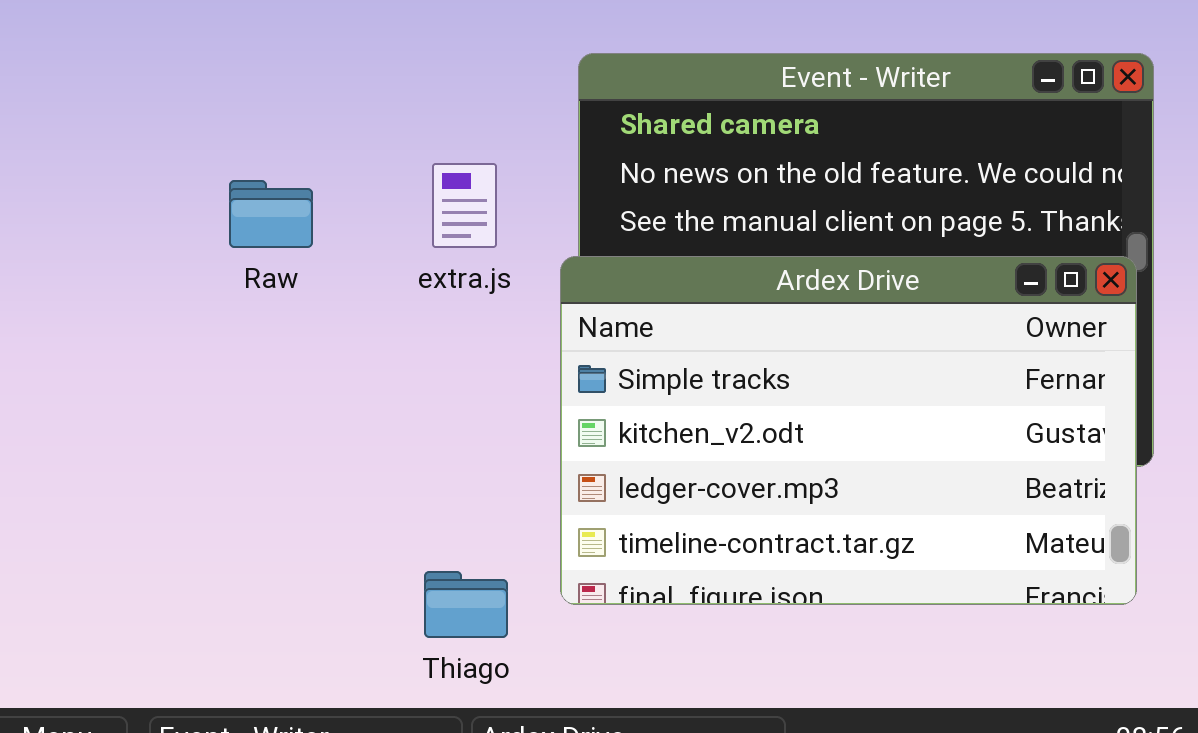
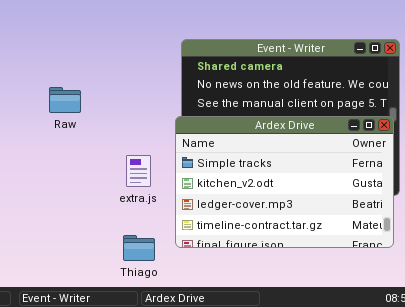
extra.js: [432,163,497,248] -> [126,155,151,187], moved

